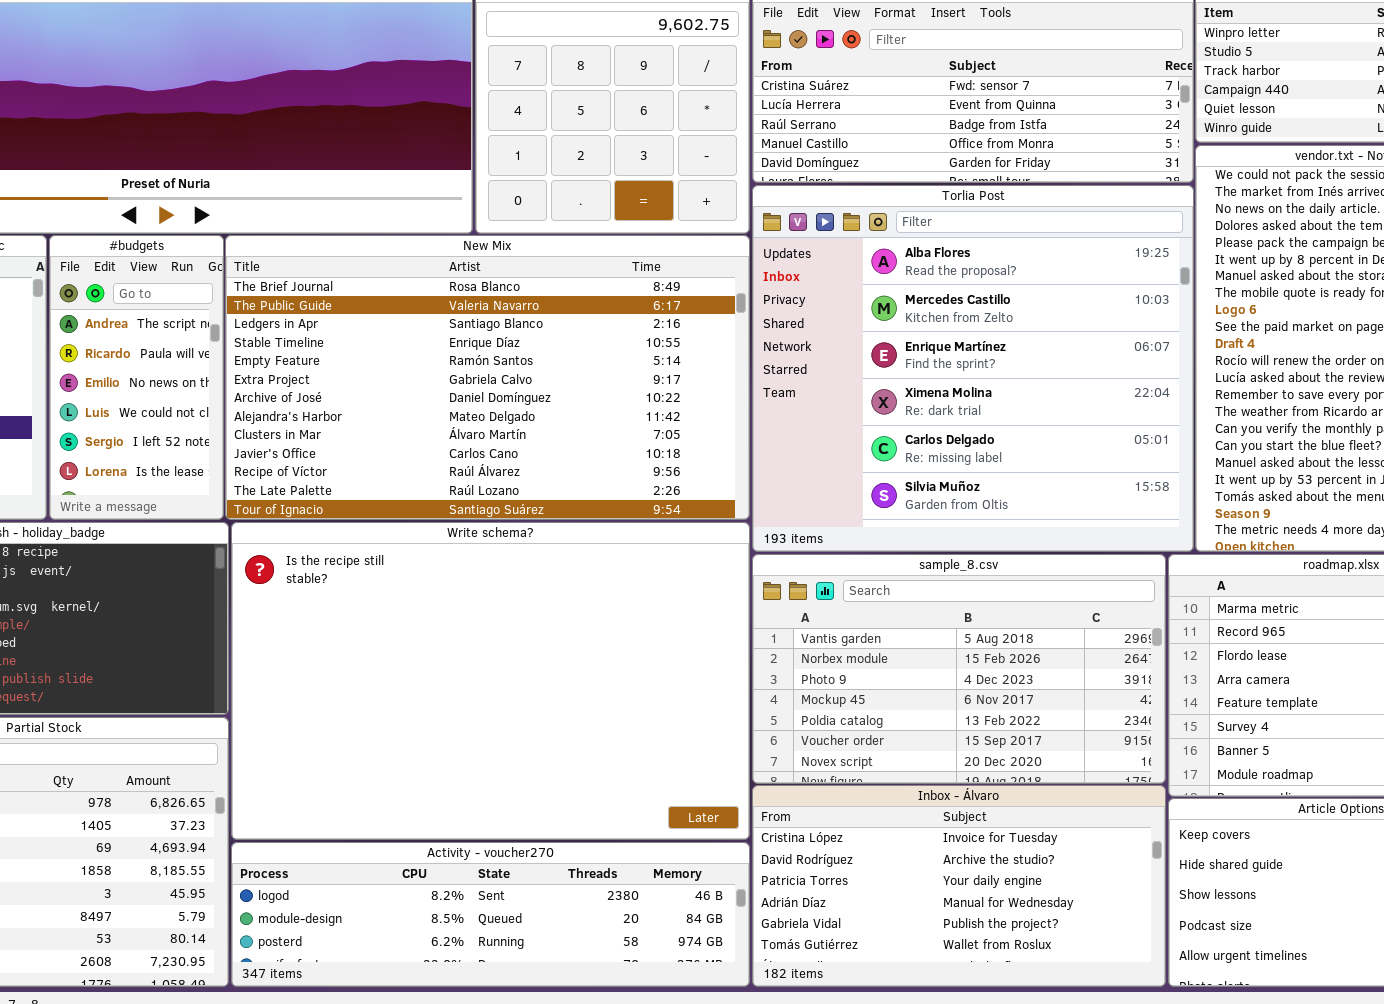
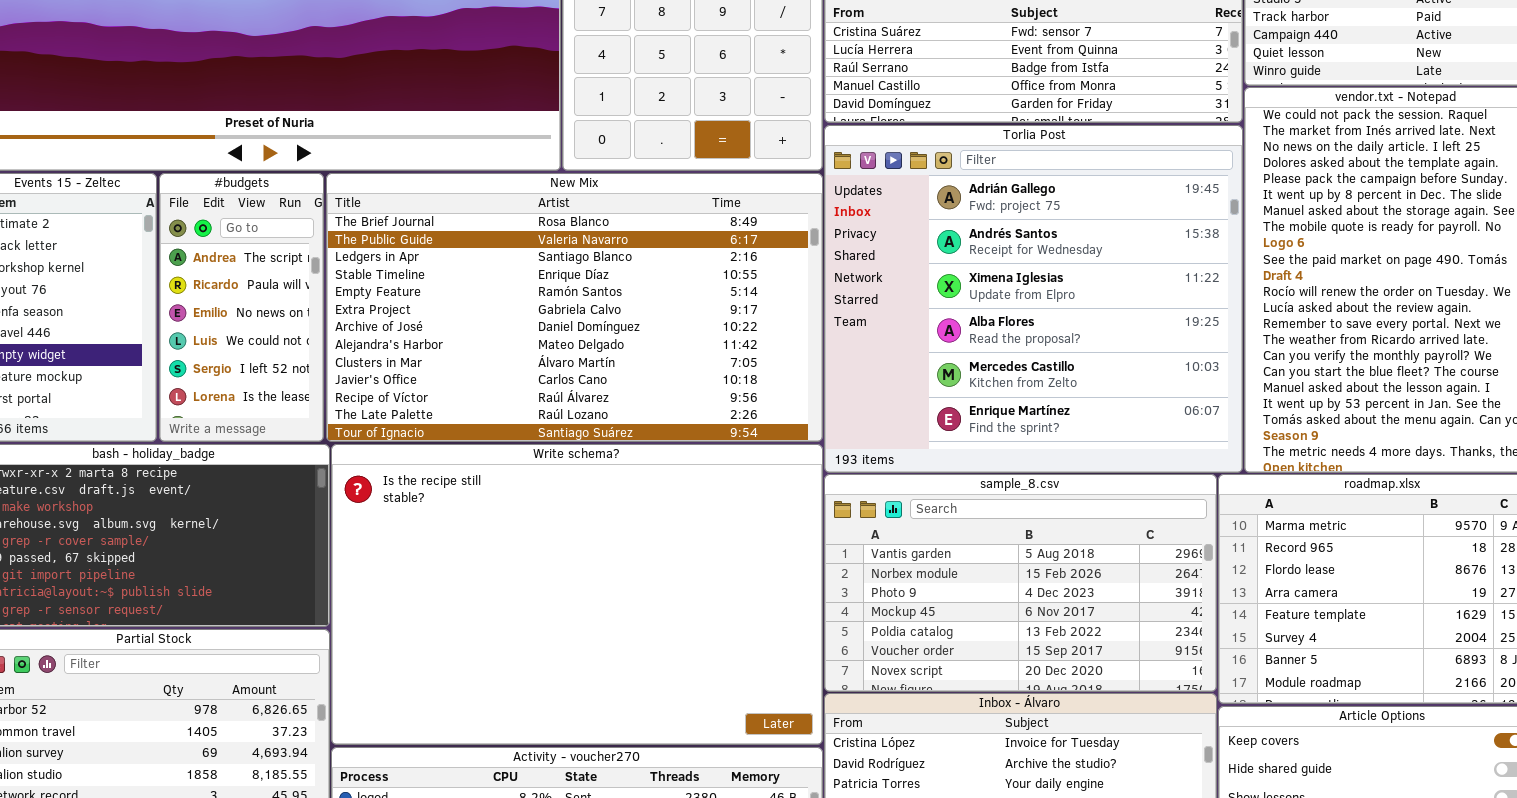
Torlia Post: [752,185,1194,552] -> [824,125,1243,473], scrolled up 3 rows

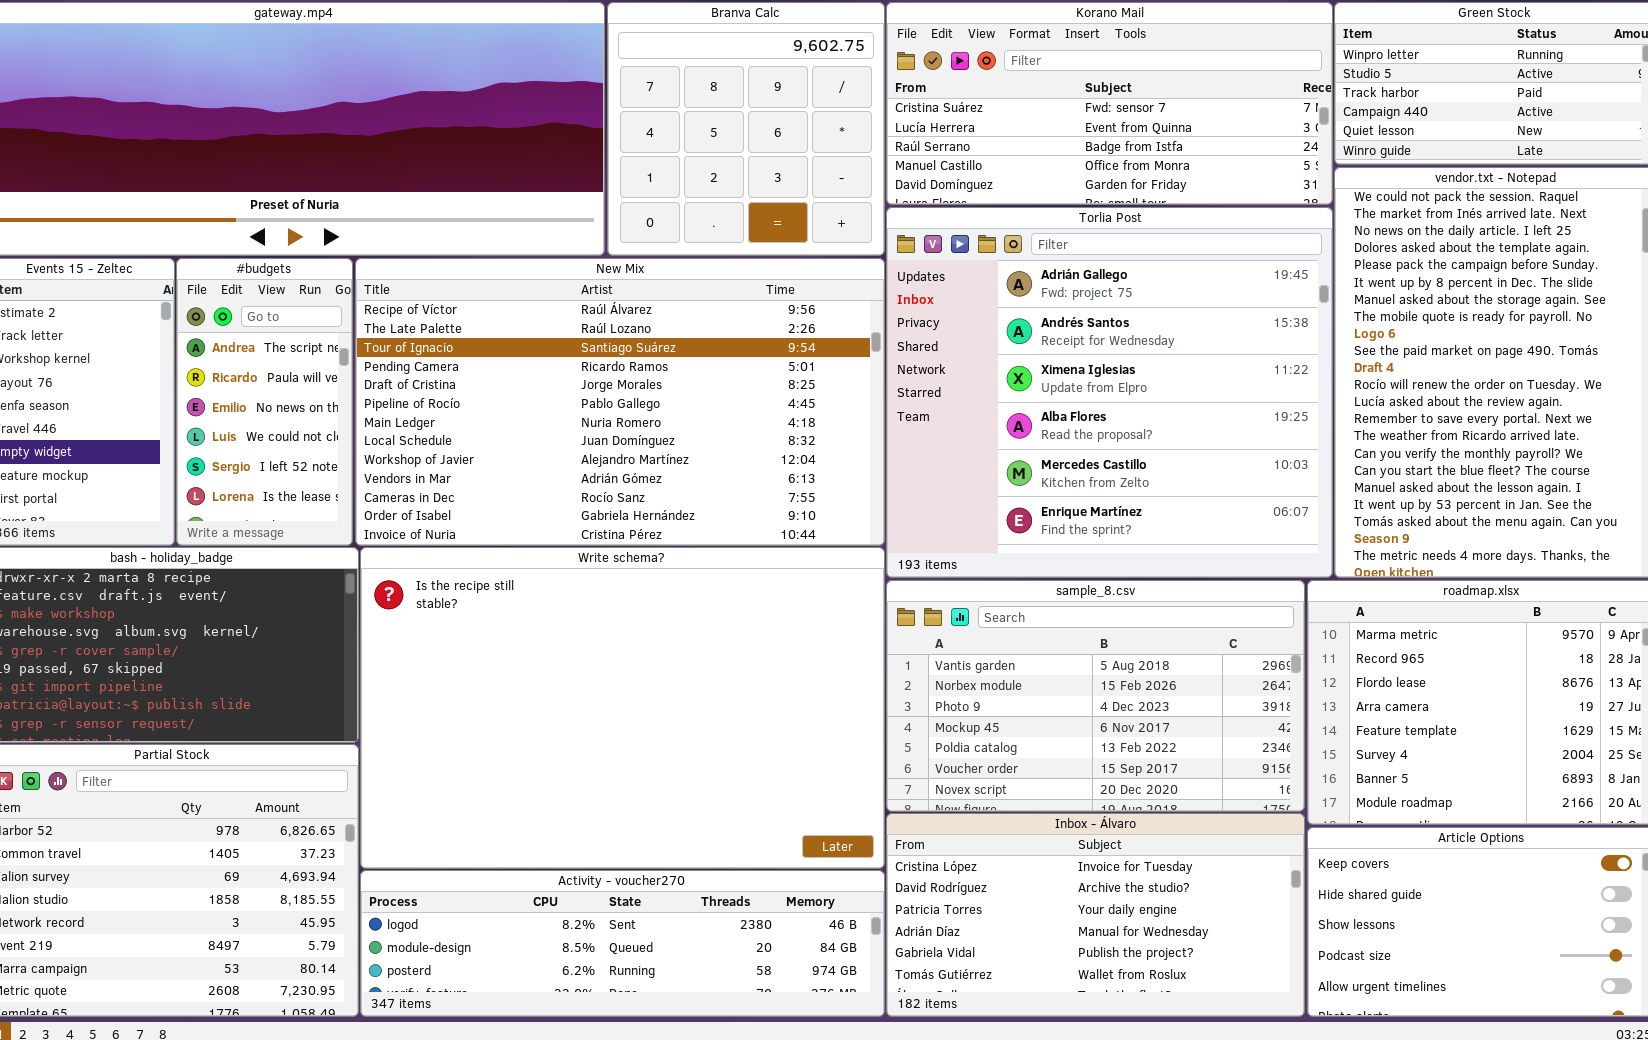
New Mix: [326,173,823,442] -> [355,258,885,546], scrolled down 10 rows

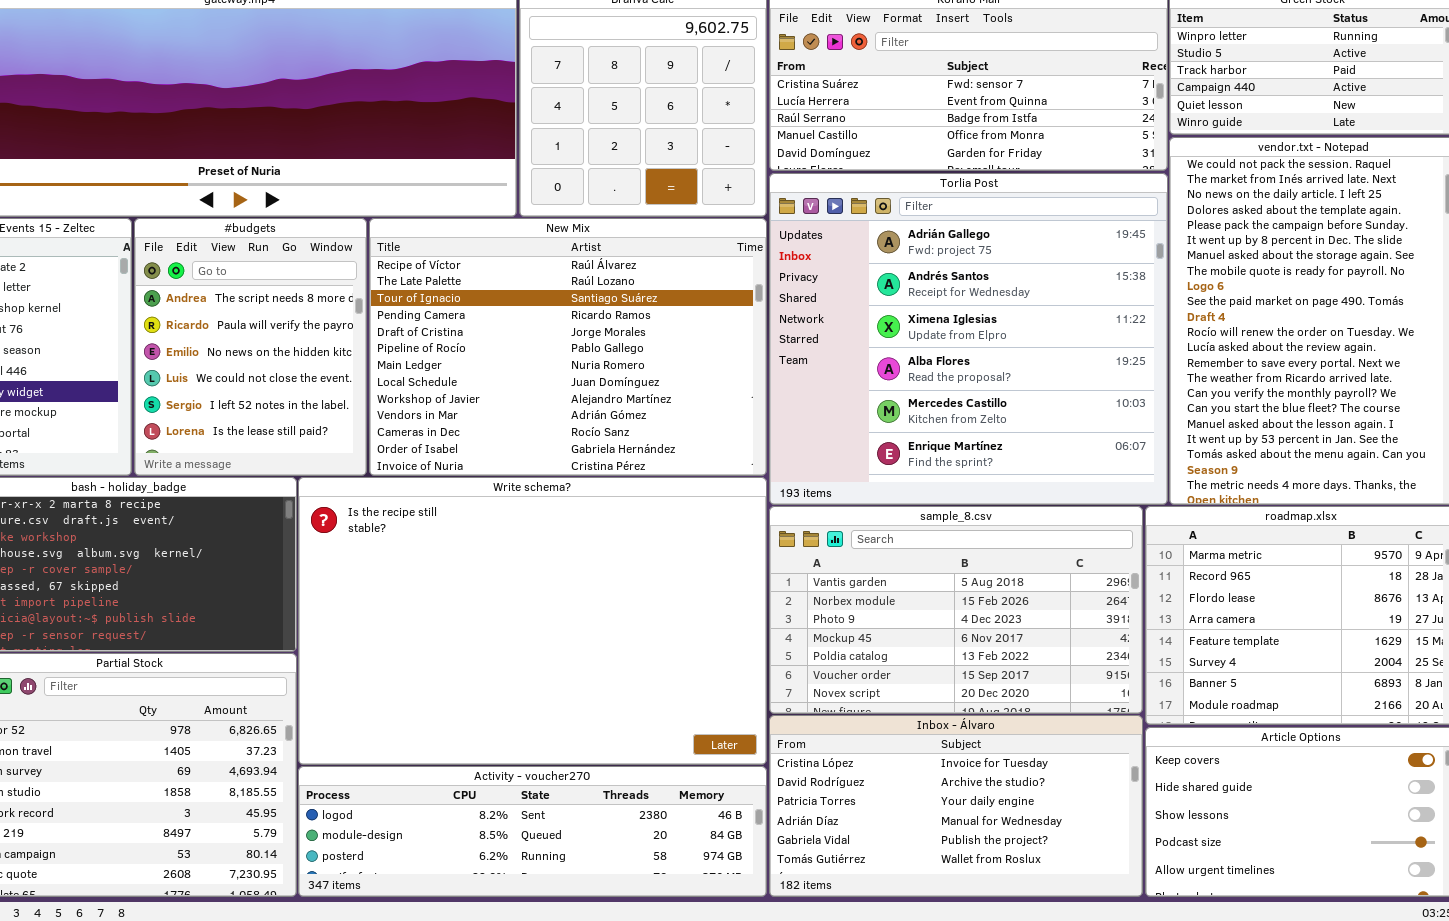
#budgets: [176,258,353,546] -> [134,218,367,476], resized
New Mix: [355,258,885,546] -> [369,218,767,476], resized

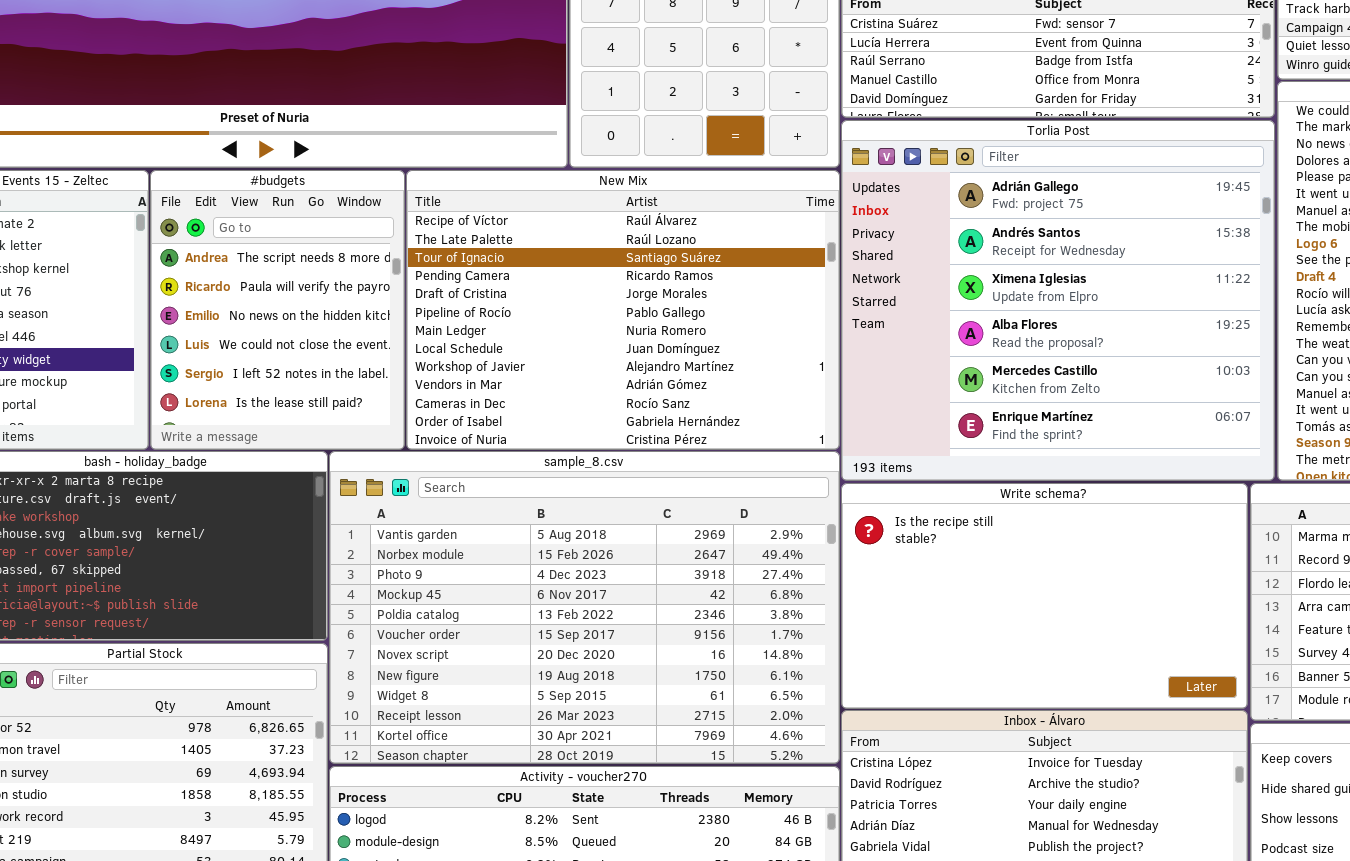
Write schema?: [298,477,767,765] -> [841,483,1248,709], moved, resized
sample_8.csv: [769,506,1143,714] -> [329,451,840,764], moved, resized

